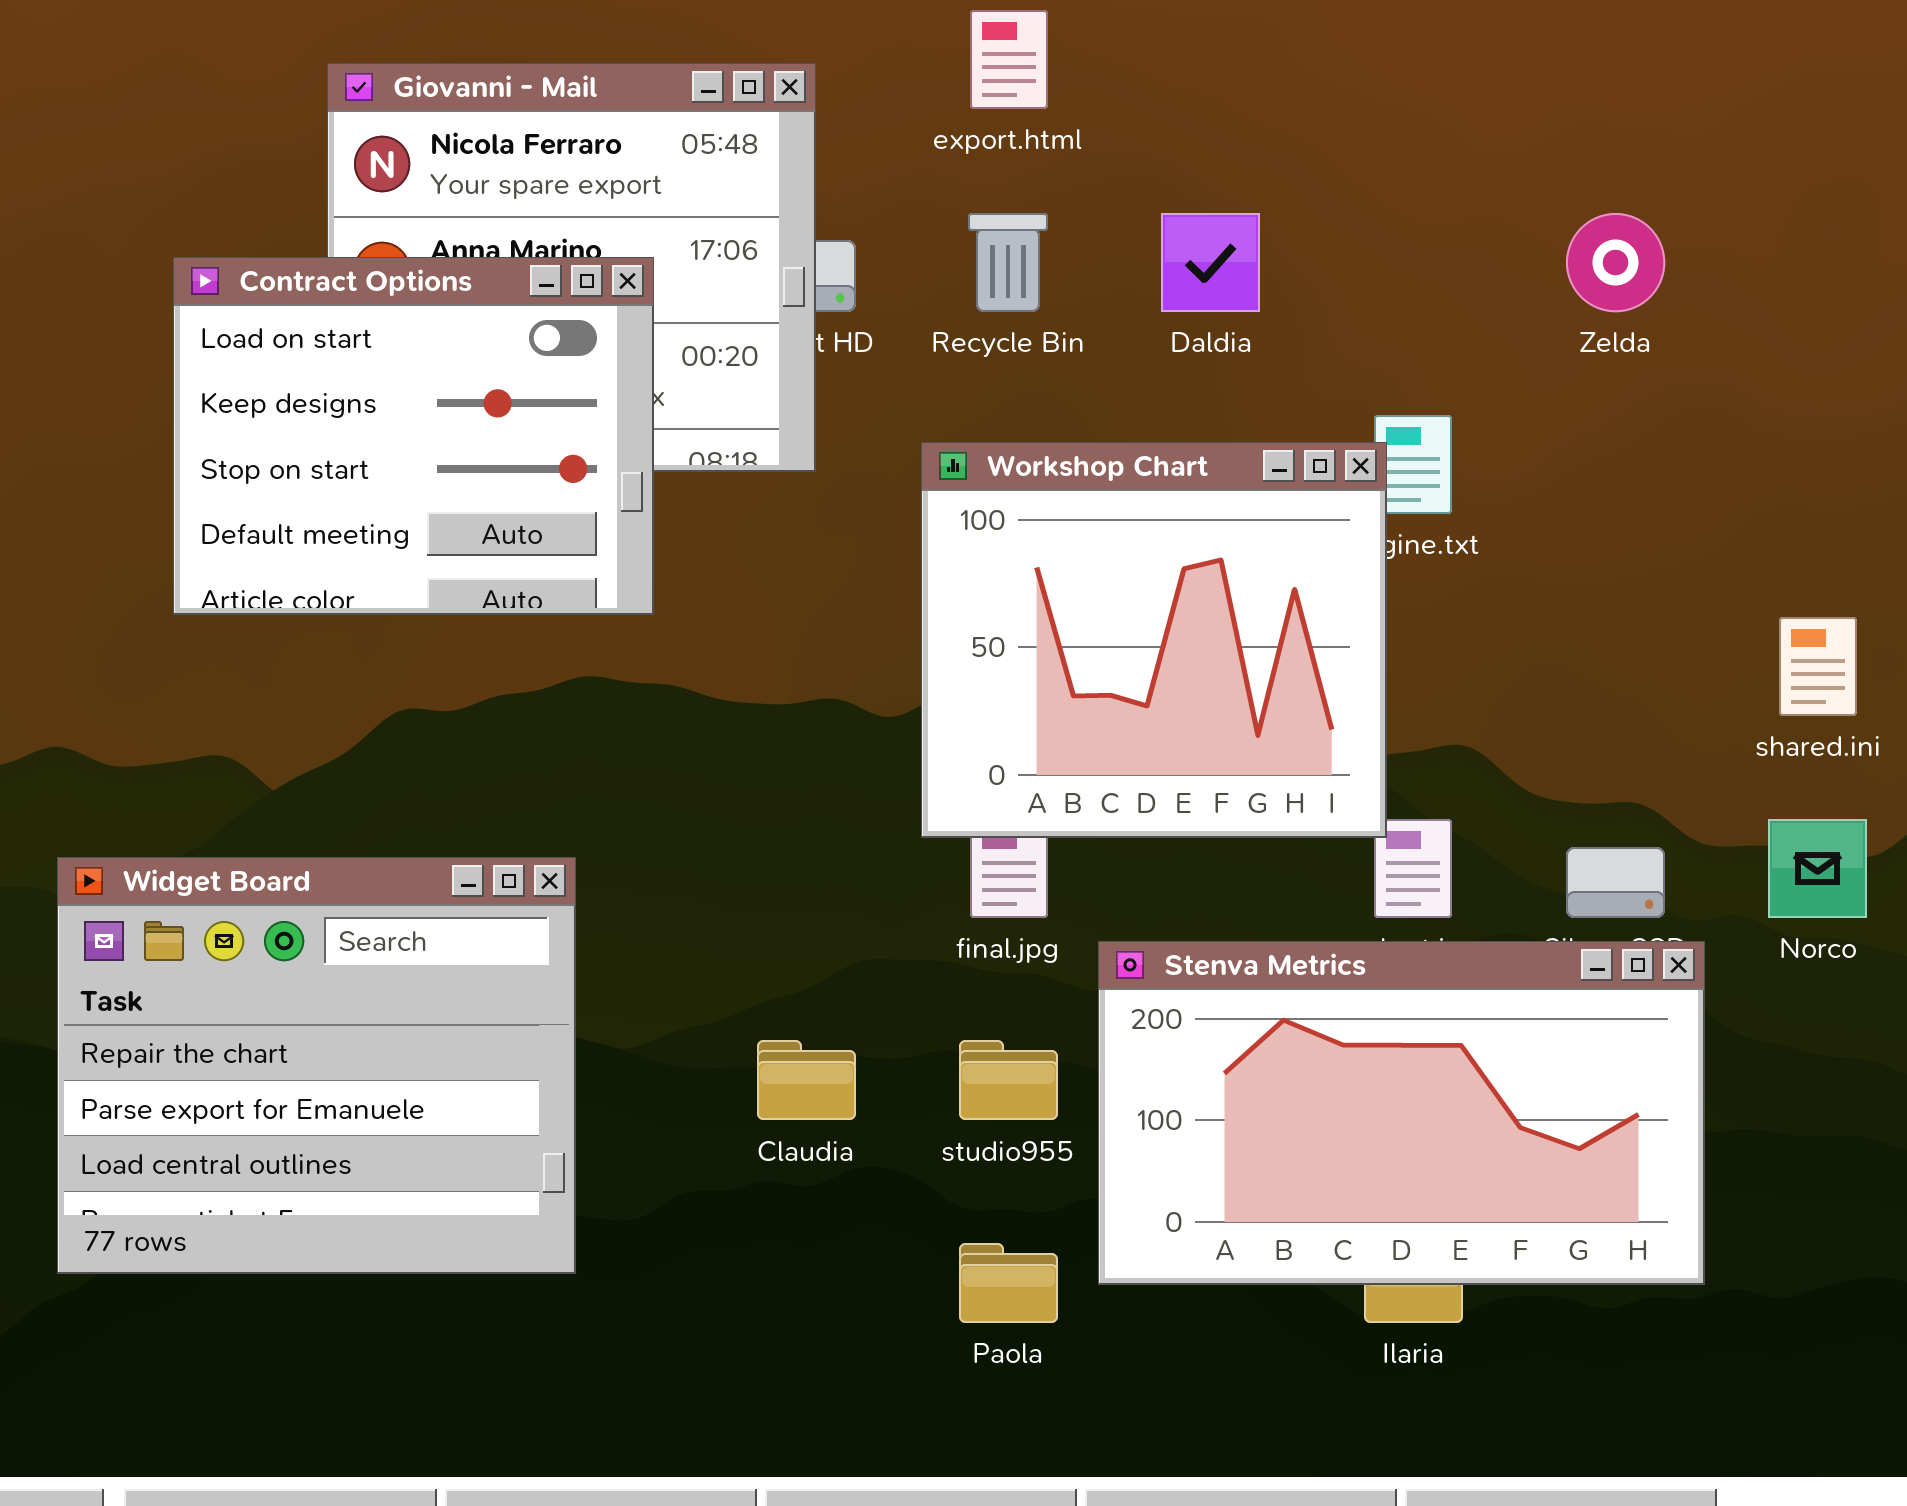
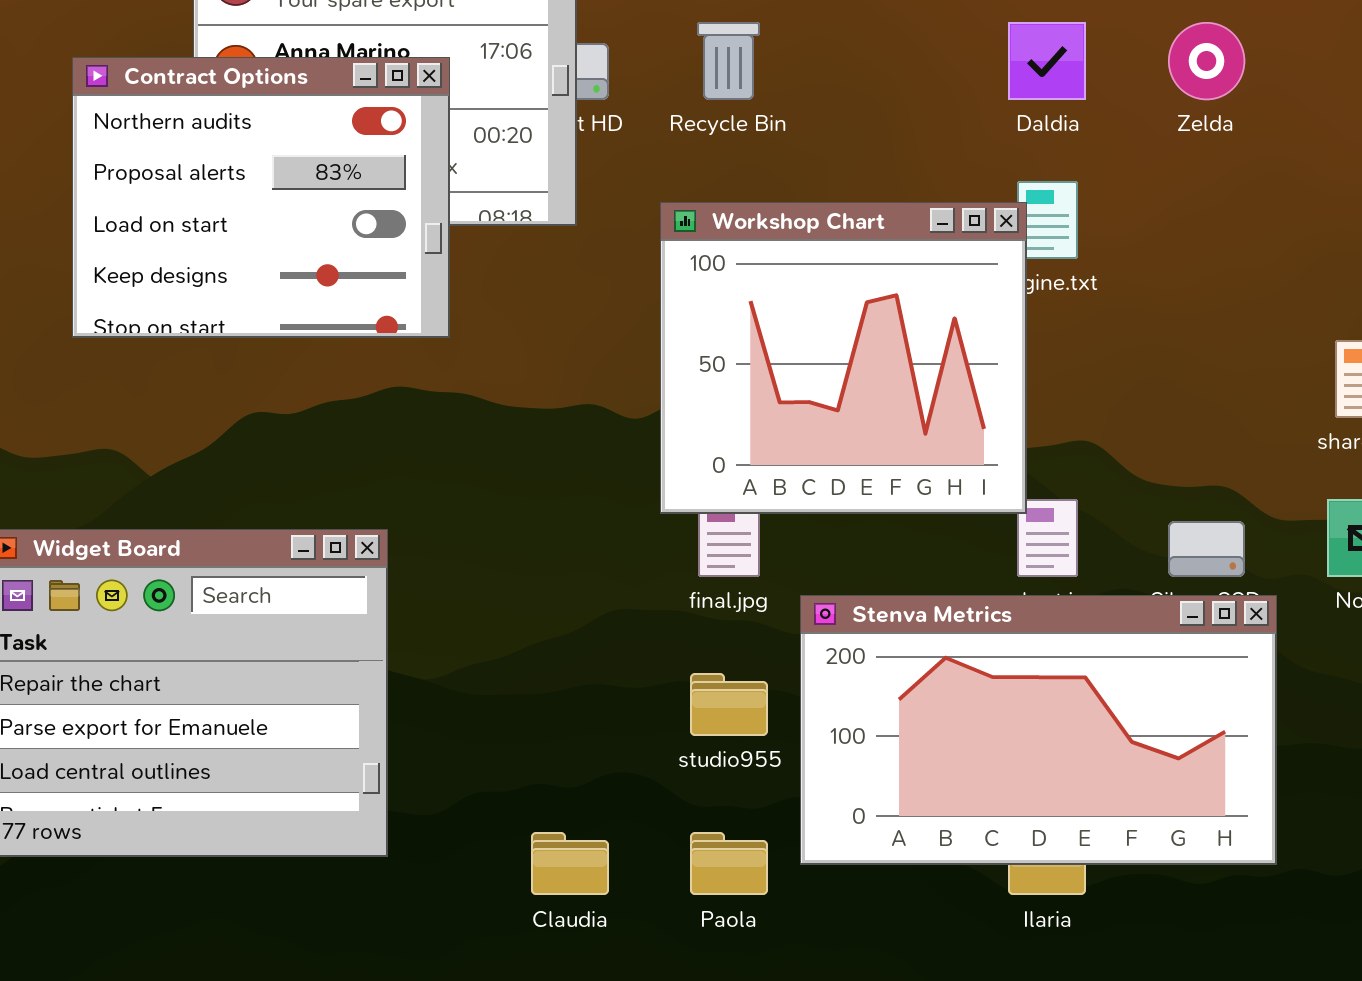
Daldia: [1161,213,1260,312] -> [1008,22,1086,100], moved
Contract Options: [173,257,654,615] -> [72,57,450,338], scrolled up 2 rows
Claudia: [757,1040,856,1120] -> [531,832,609,895], moved

